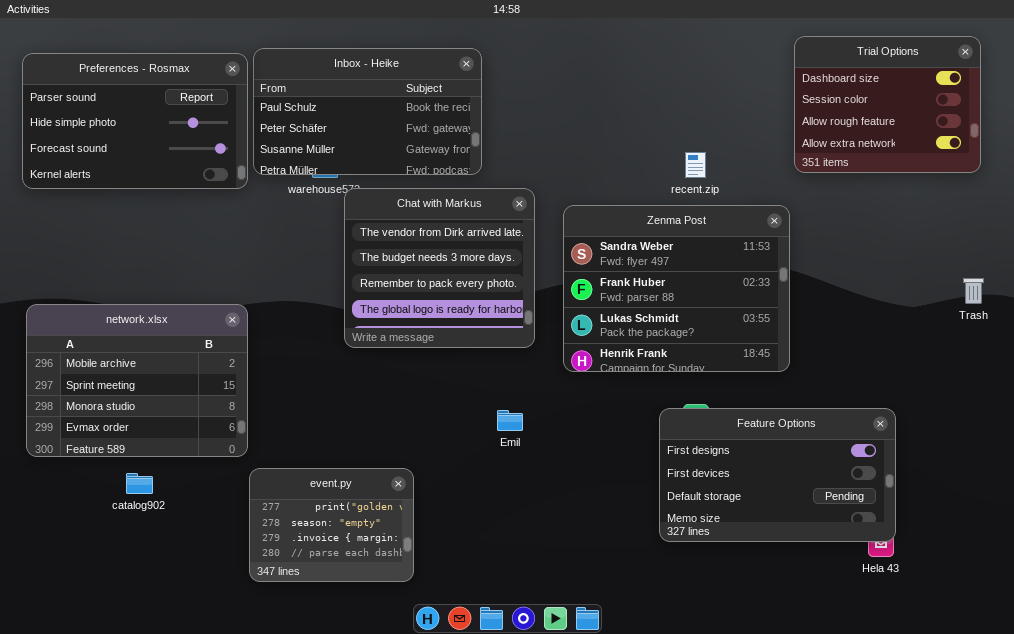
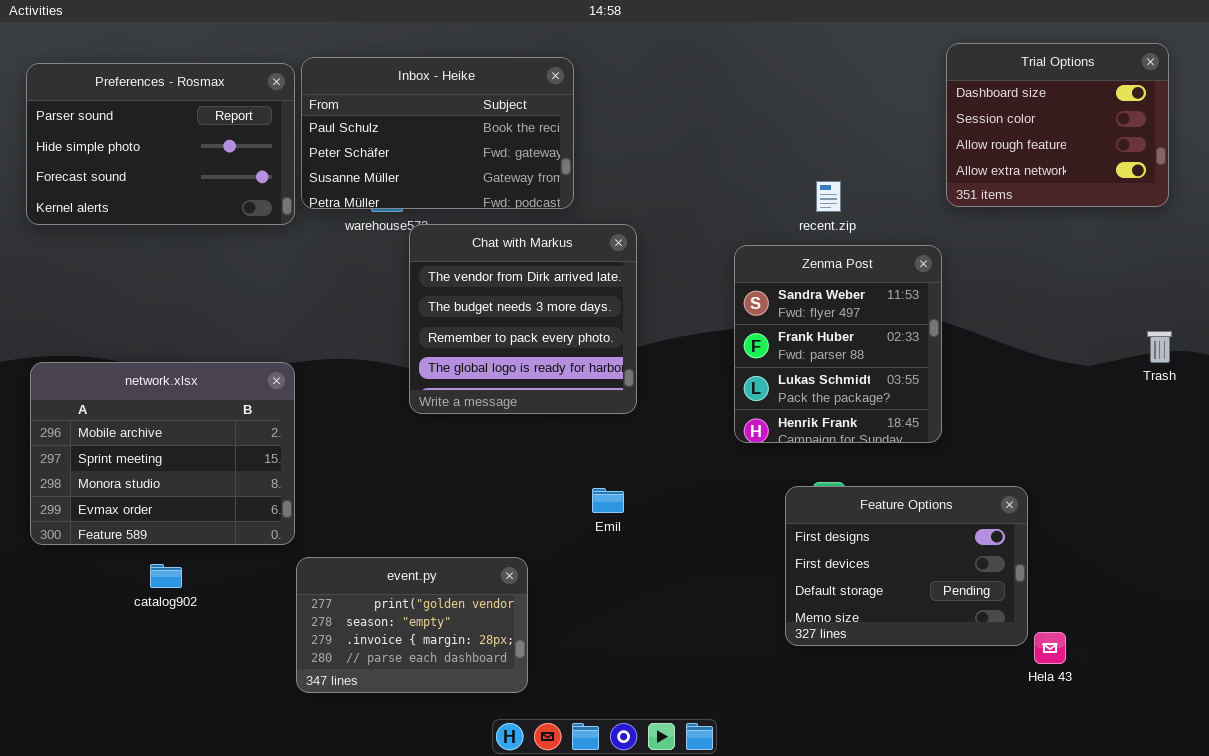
Zenma Post: [563,205,790,372] -> [734,245,942,443], resized
Feature Options: [659,408,896,542] -> [785,486,1028,646], resized
event.py: [249,468,414,582] -> [296,557,528,693], resized

